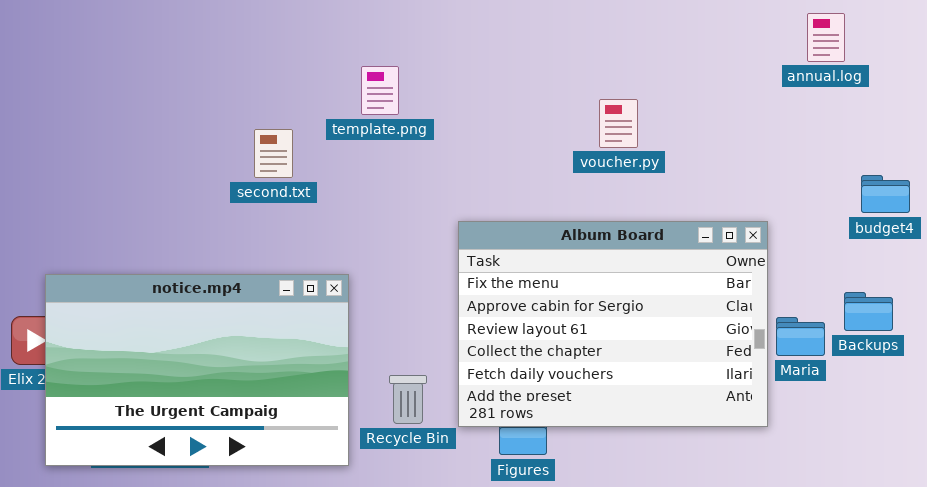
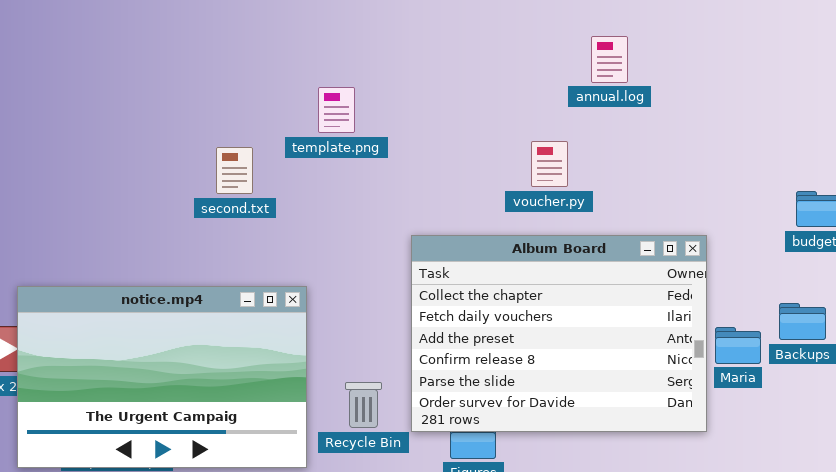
annual.log: [807,13,845,62] -> [591,36,628,83], moved
voucher.py: [599,99,638,148] -> [531,141,568,187], moved
Album Board: [458,221,768,427] -> [411,235,707,432], scrolled down 3 rows

